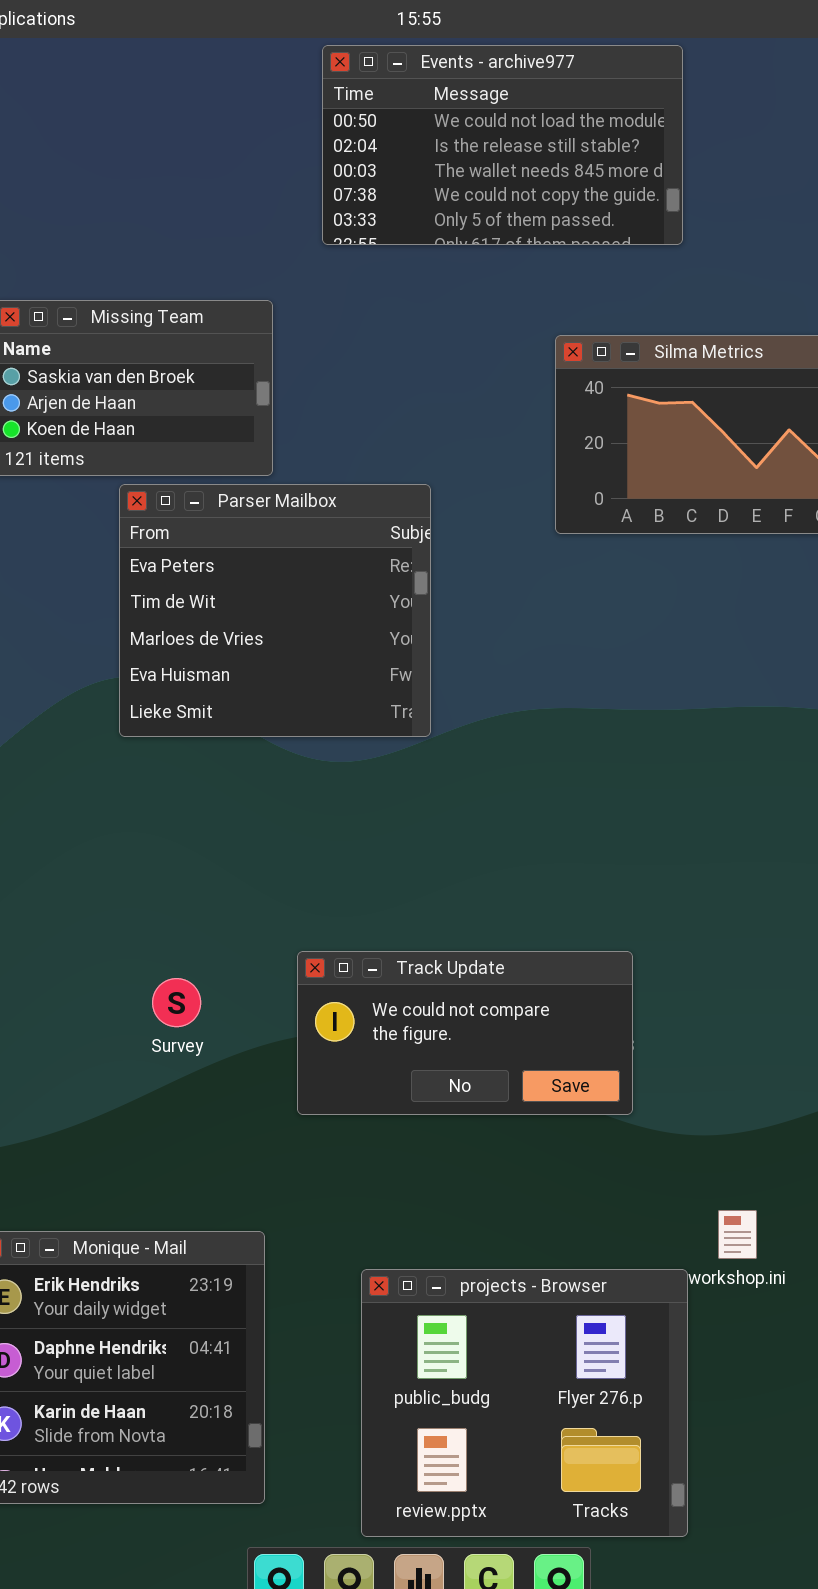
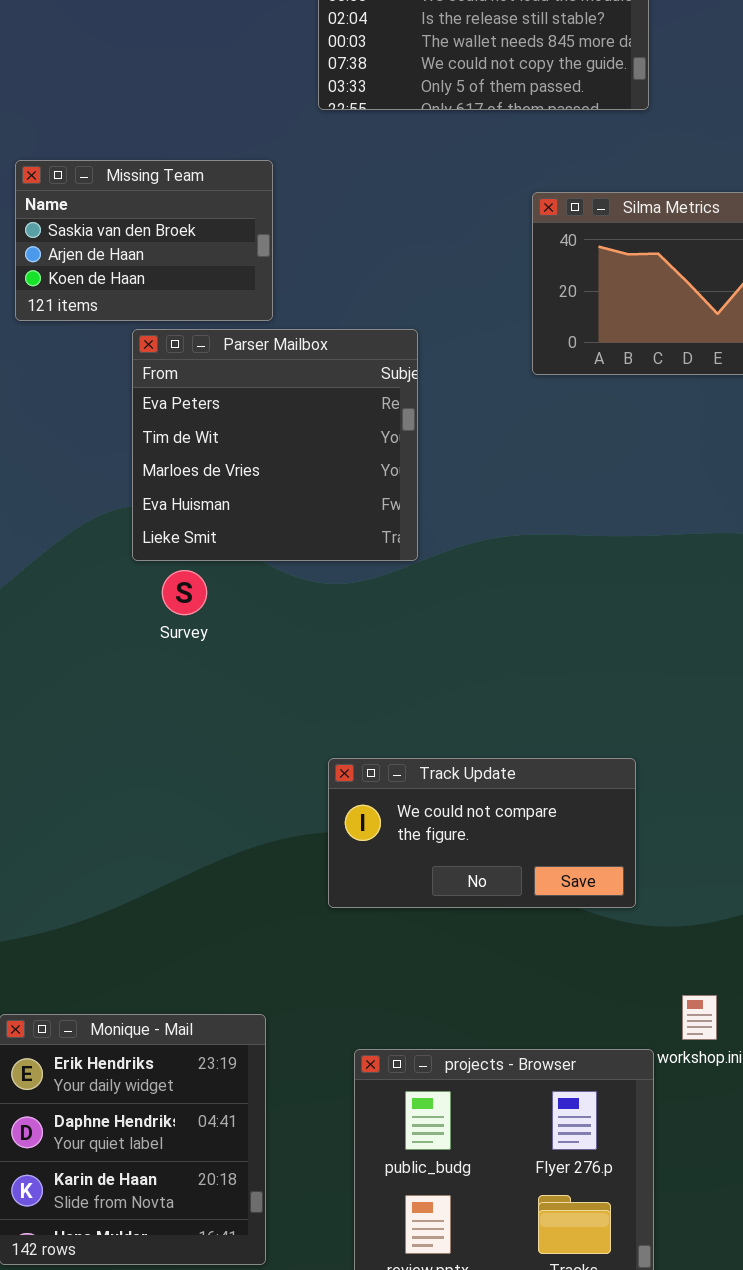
Track Update: [297,951,633,1115] -> [328,758,636,908], moved
Survey: [152,978,201,1027] -> [162,570,207,615], moved

